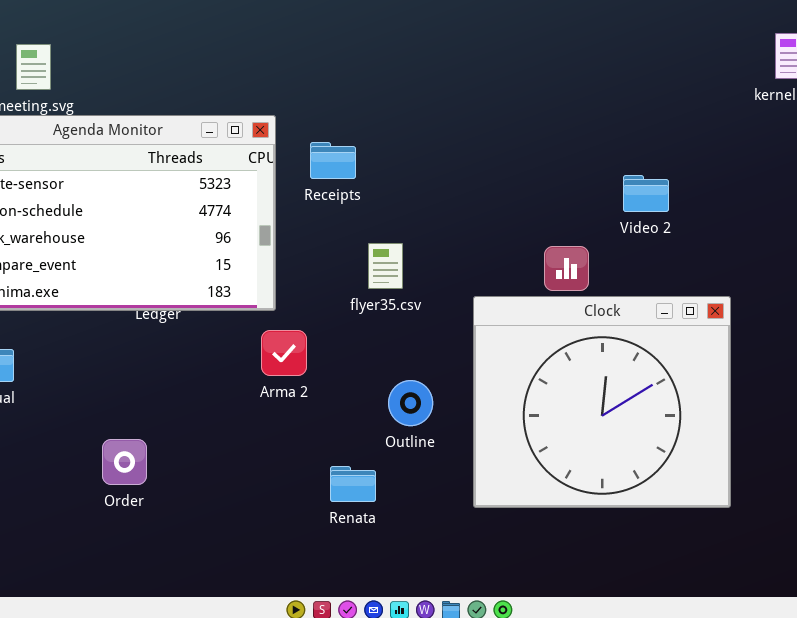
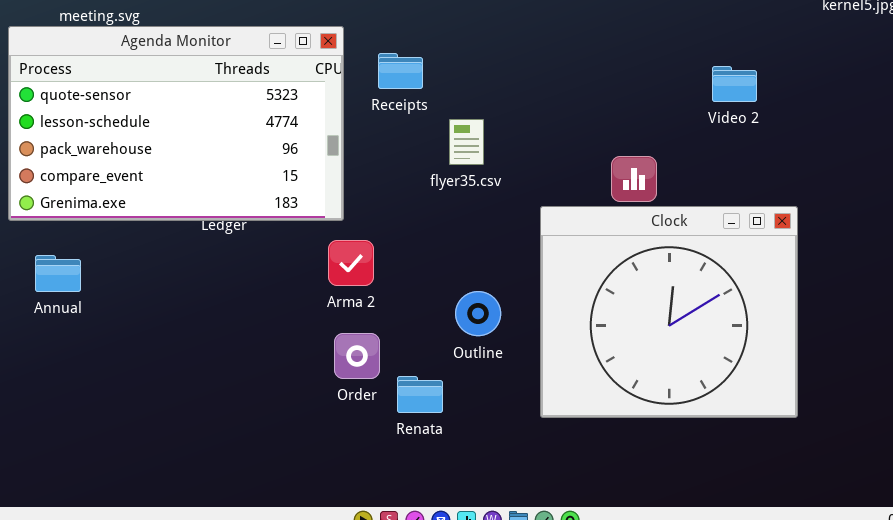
Video 2: [623,175,669,212] -> [712,66,757,102], moved
flyer35.csv: [368,243,403,289] -> [449,119,484,165], moved
Order: [102,439,147,485] -> [334,333,380,379], moved

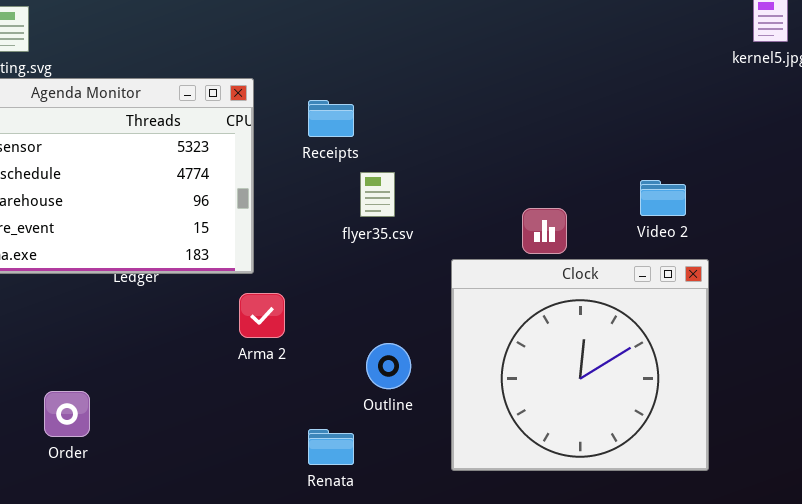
Receipts: [378,53,423,89] -> [308,100,354,137], moved
Video 2: [712,66,757,102] -> [640,180,686,216], moved
Order: [334,333,380,379] -> [44,391,90,437], moved

